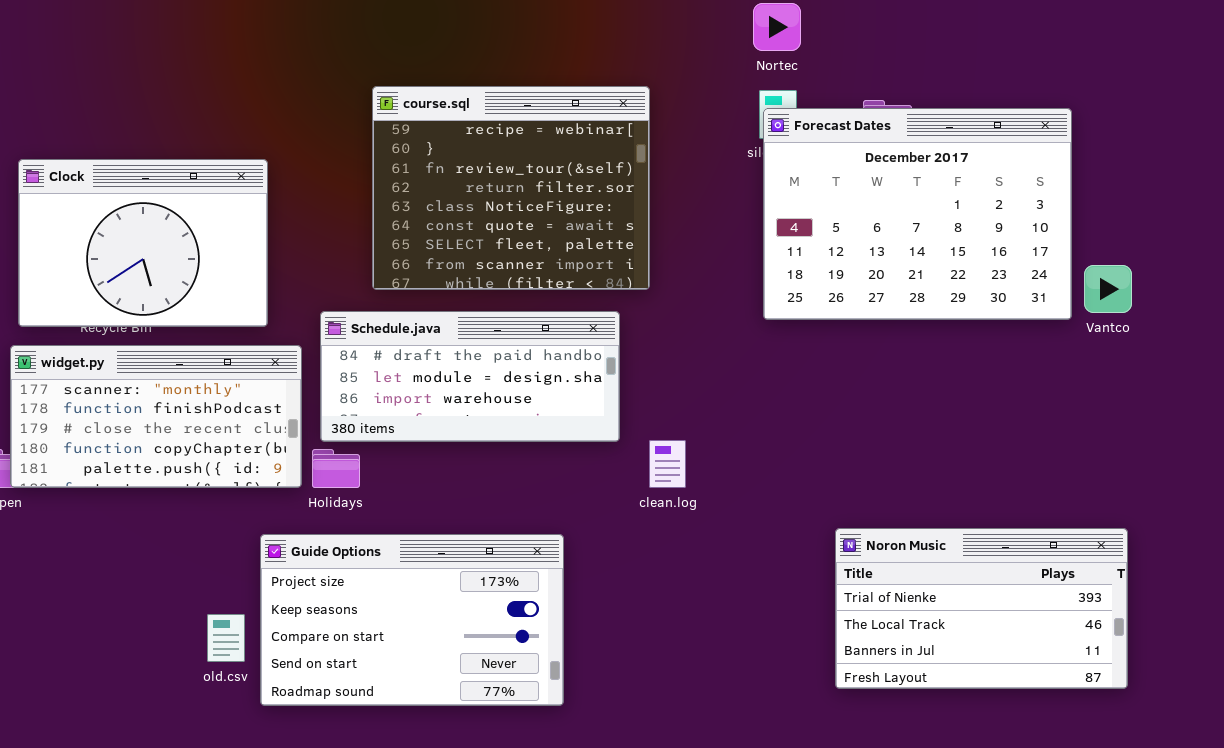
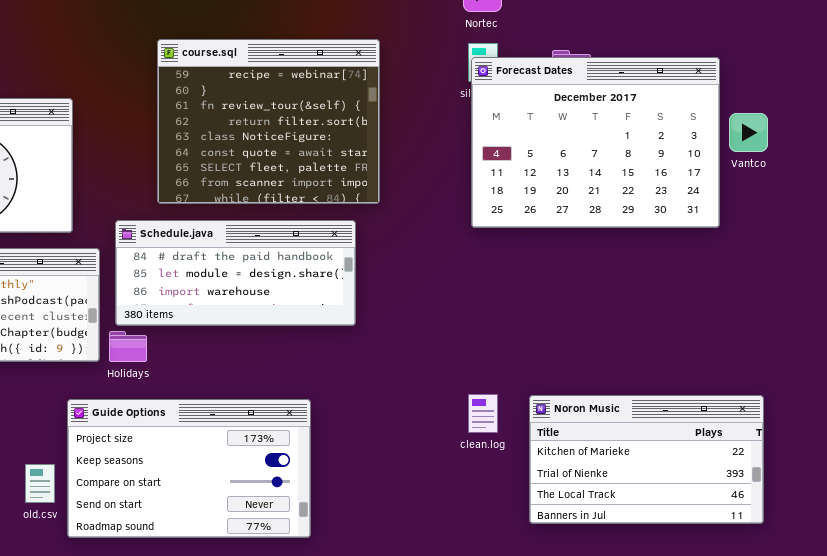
Vantco: [1084,265,1132,313] -> [729,113,768,152], moved
clean.log: [649,440,686,488] -> [468,394,498,433], moved
Noron Music: [835,528,1128,689] -> [529,395,764,524], scrolled up 1 row

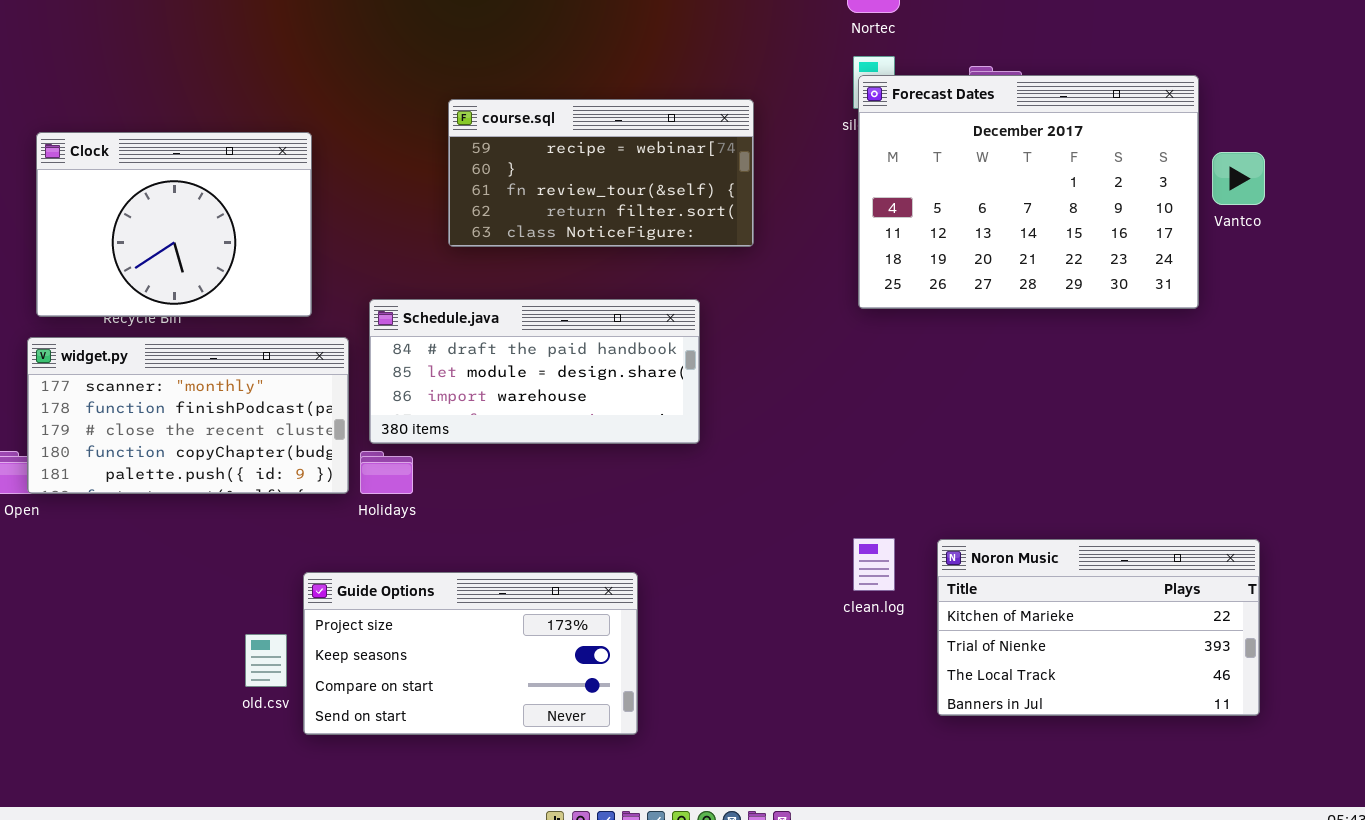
course.sql: [157,39,380,204] -> [448,99,754,247], moved, resized
Guide Options: [67,399,311,538] -> [303,572,638,735], resized

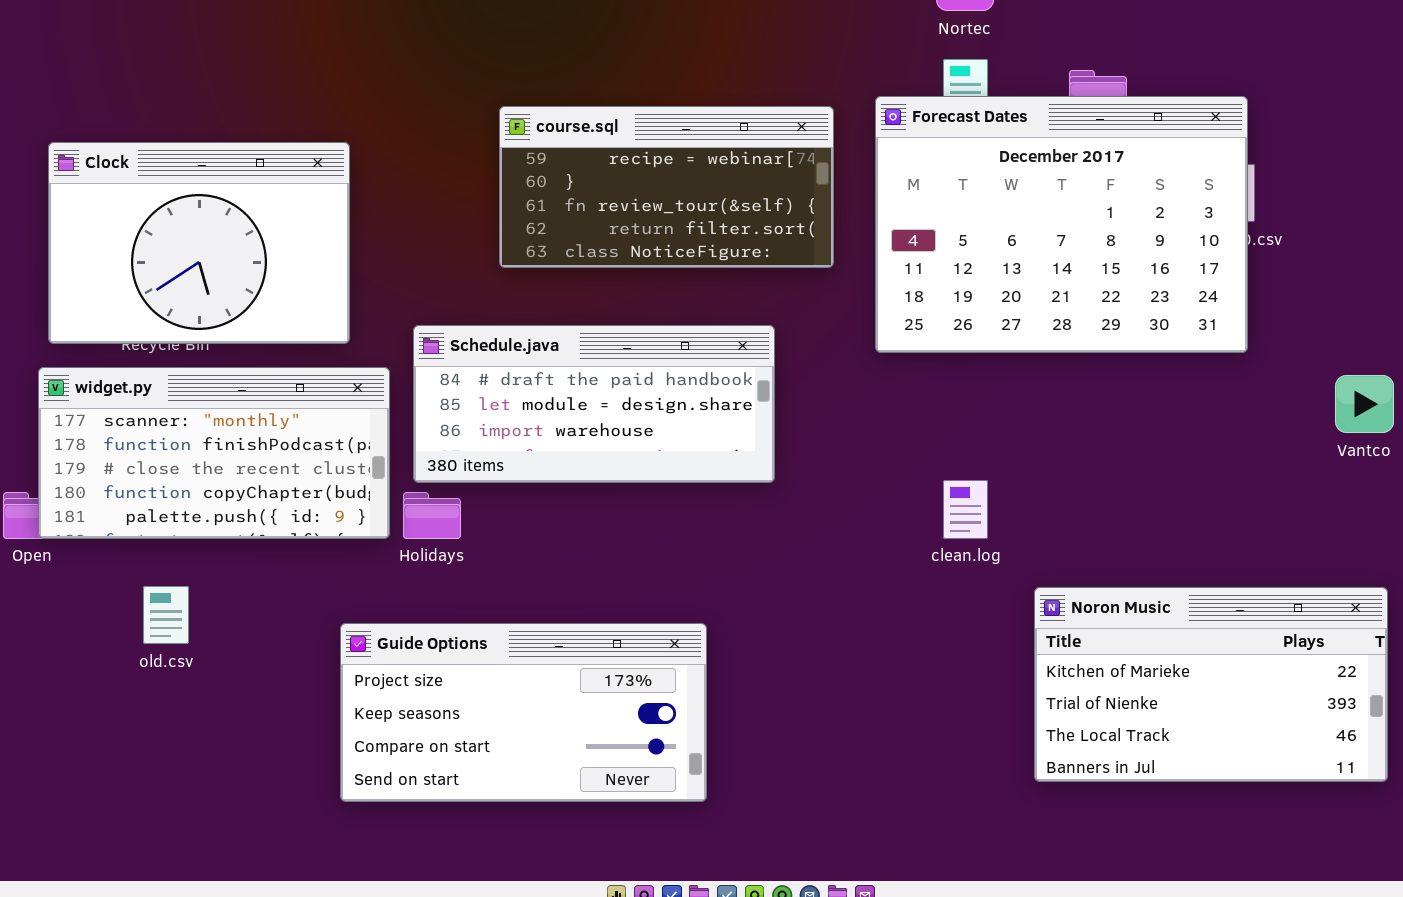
Forecast Dates: [858,75,1199,309] -> [875,96,1248,353], moved
Vantco: [1212,152,1265,205] -> [1335,375,1394,433], moved
clean.log: [853,538,895,591] -> [943,480,988,539], moved
old.csv: [245,634,287,687] -> [143,586,189,644], moved

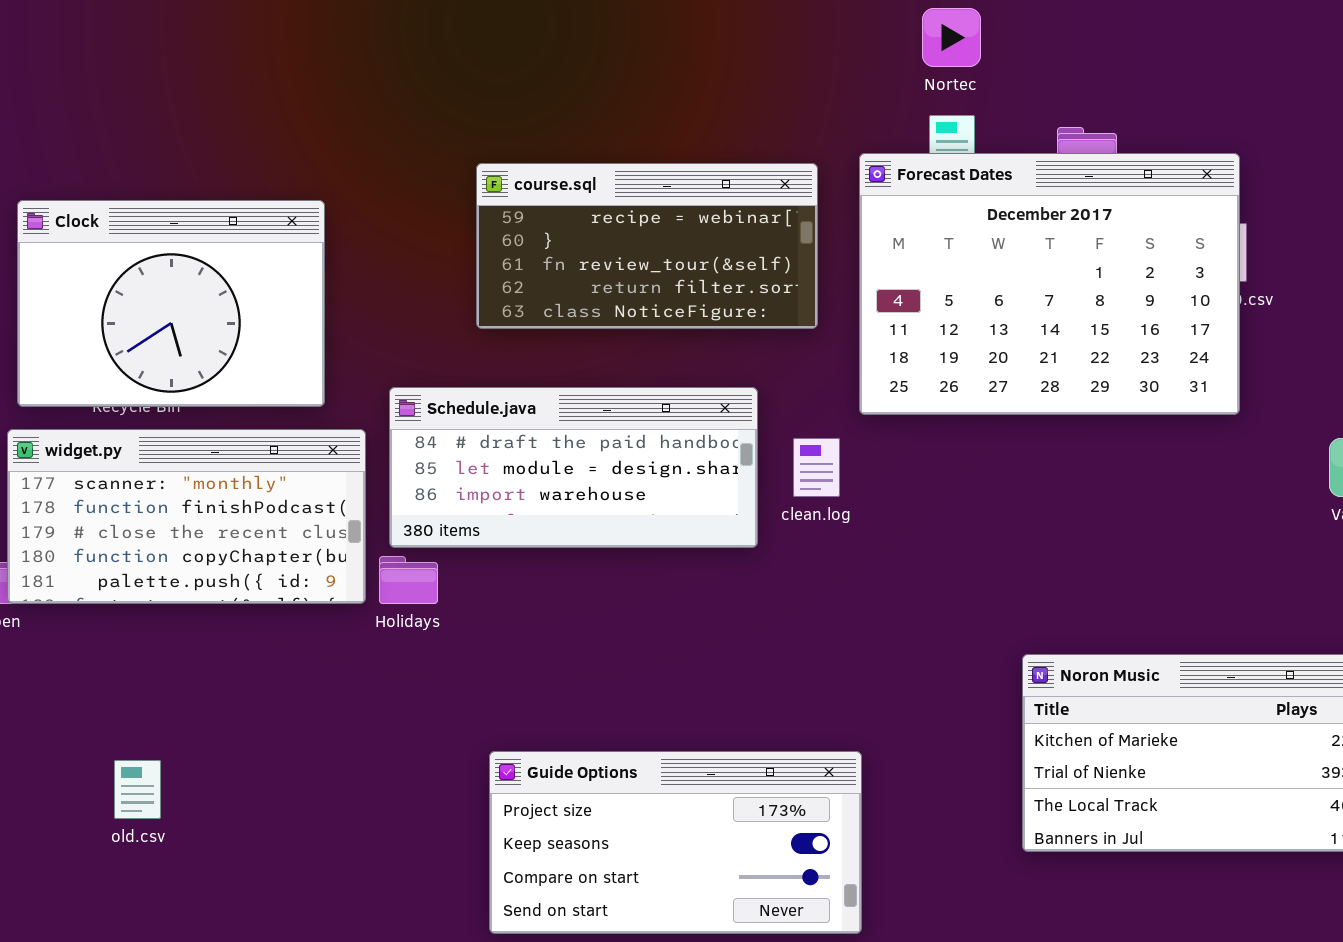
clean.log: [943,480,988,539] -> [793,438,840,497], moved
old.csv: [143,586,189,644] -> [114,760,161,819], moved
Guide Options: [340,623,707,802] -> [489,751,862,934], moved

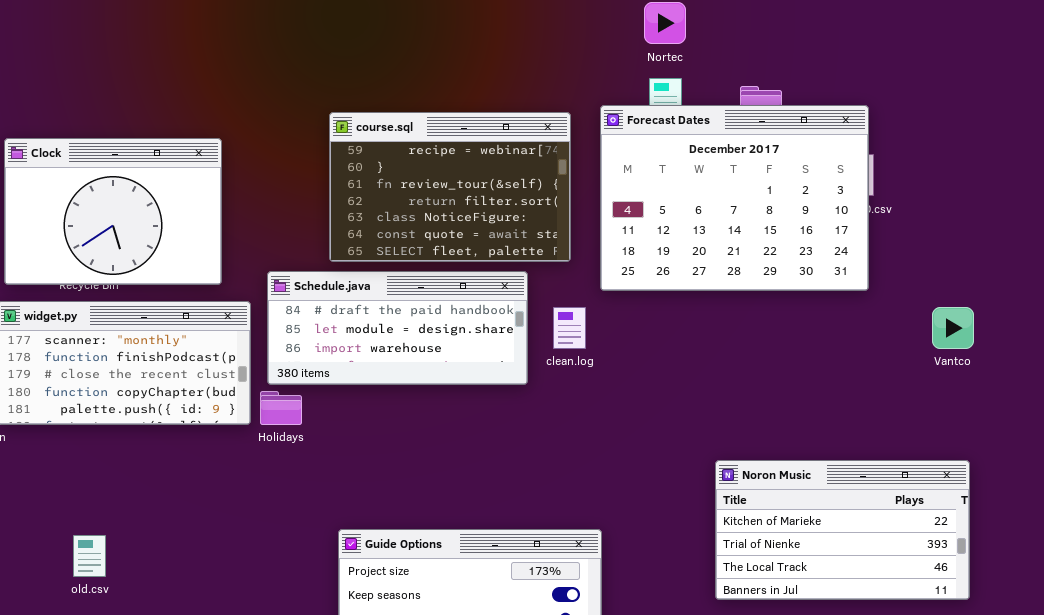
course.sql: [476,163,818,329] -> [329,112,571,262], resized

